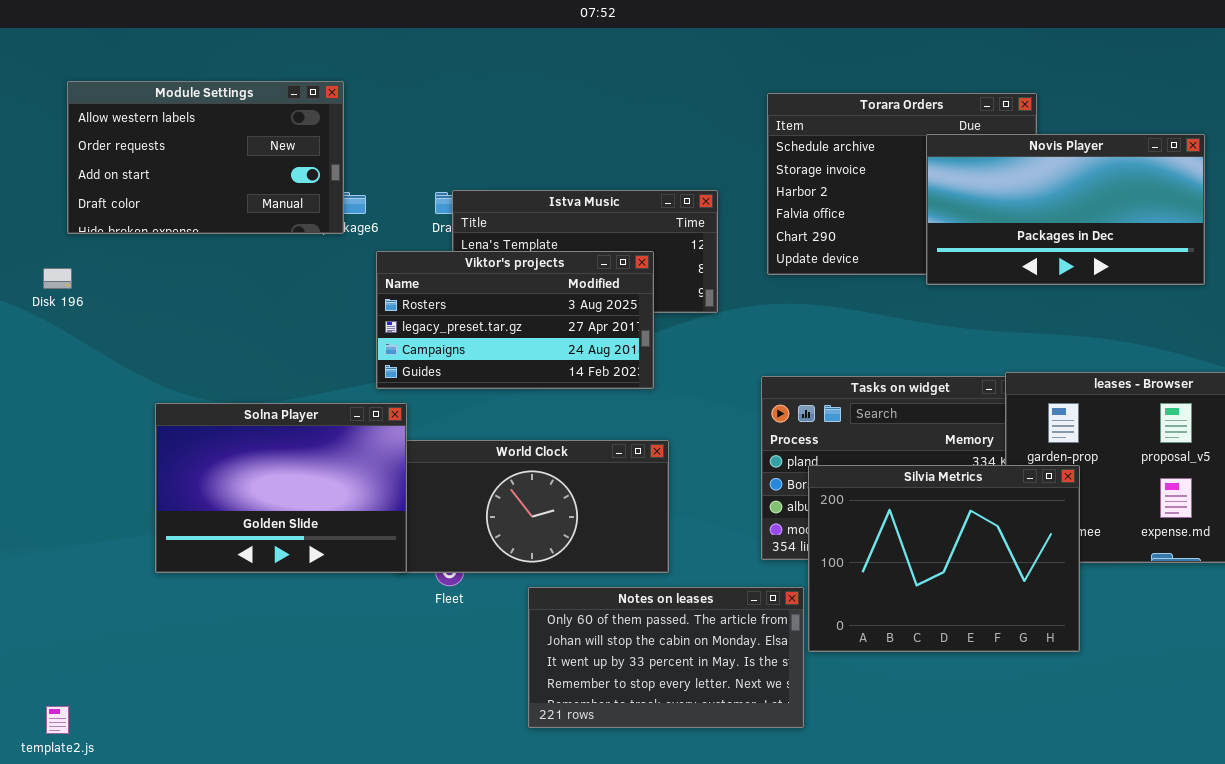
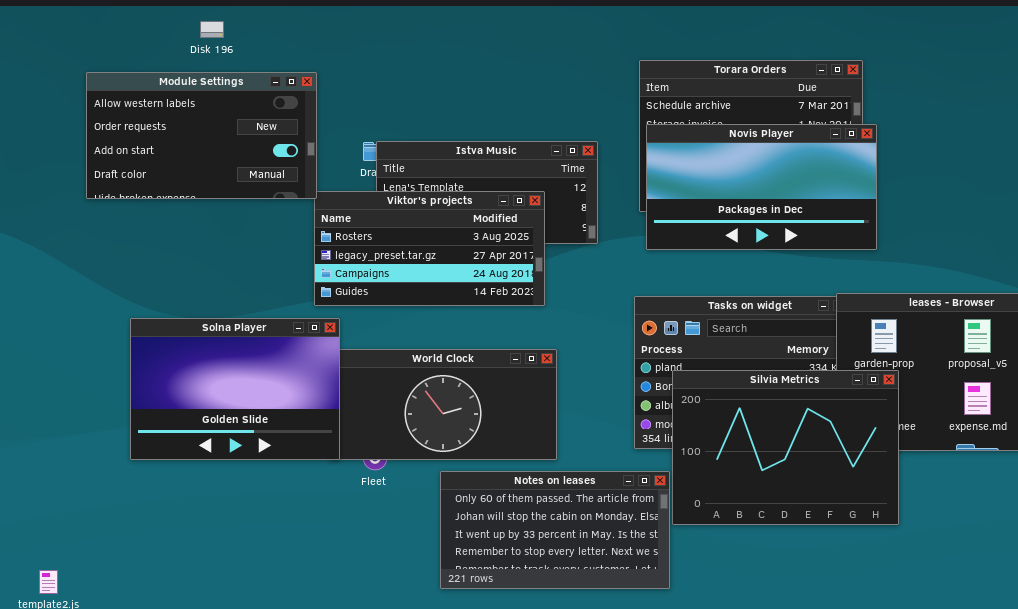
Module Settings: [67,81,344,234] -> [86,72,317,199], moved
Novis Player: [926,134,1205,285] -> [646,124,877,250], moved
Disk 196: [43,268,72,289] -> [200,21,224,38], moved

